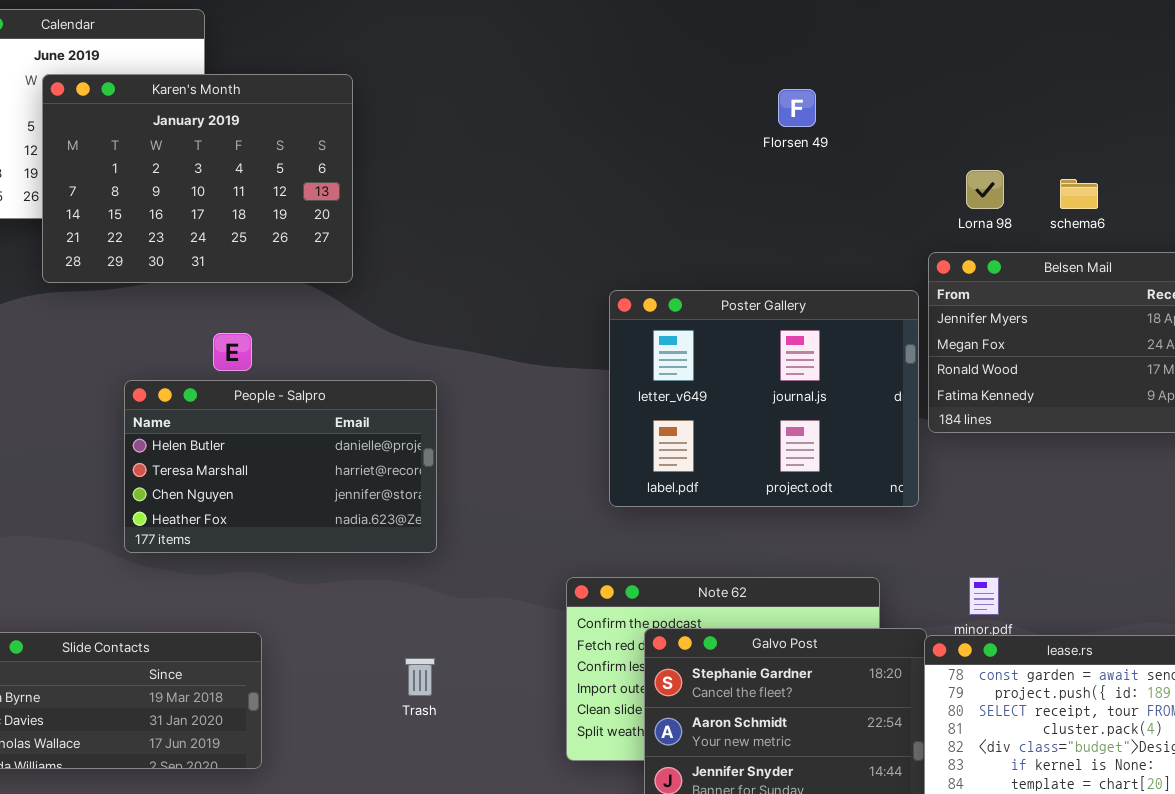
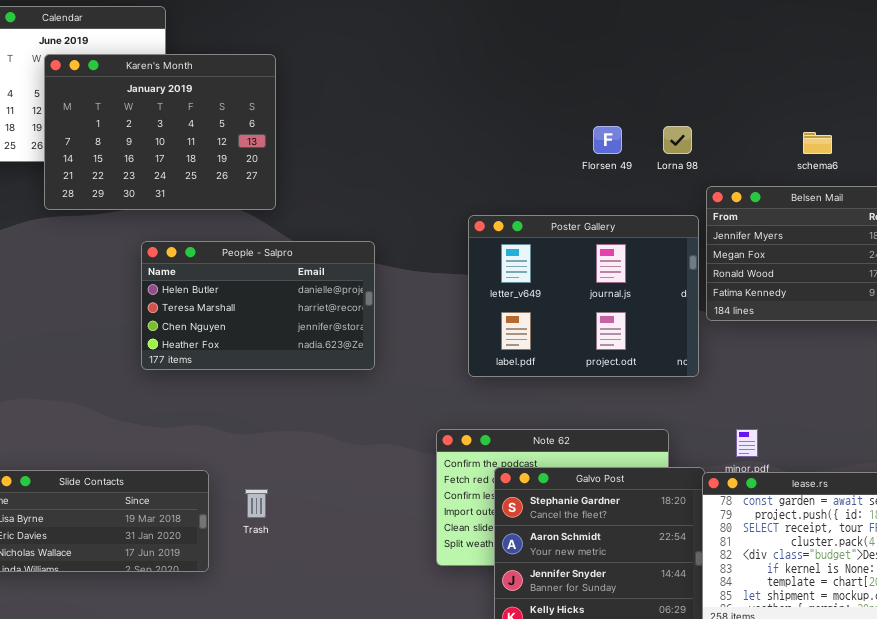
Florsen 49: [778,89,816,127] -> [593,126,622,154], moved
Lorna 98: [966,170,1004,209] -> [663,126,692,154], moved
People - Salpro: [124,380,437,553] -> [141,241,375,370], moved
Trash: [405,658,435,696] -> [245,489,268,518], moved

